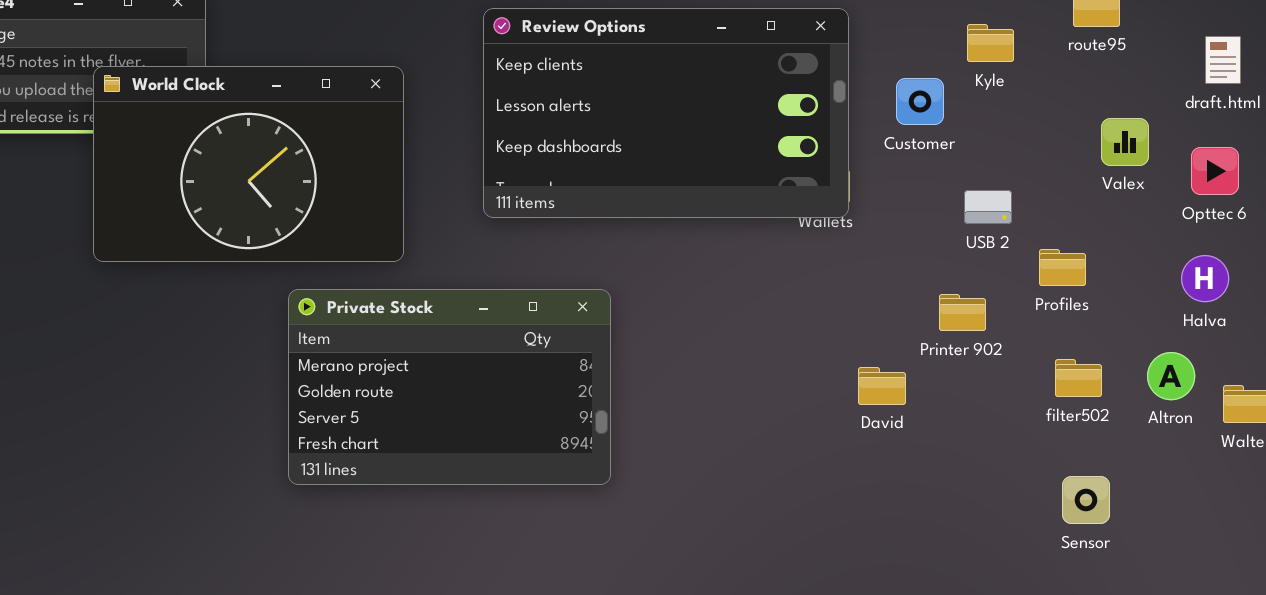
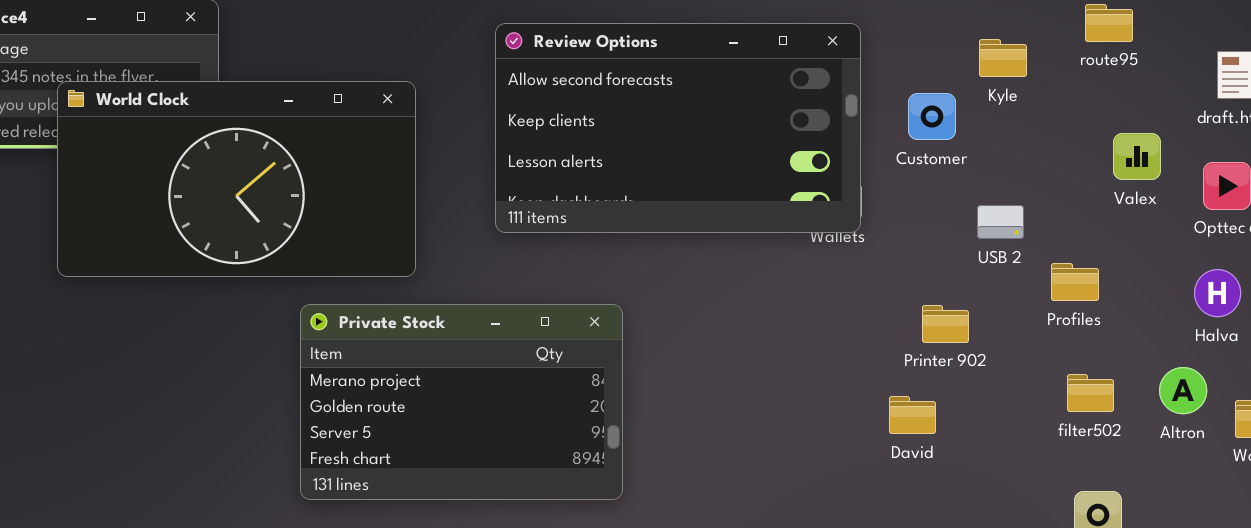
Review Options: [483,8,849,218] -> [495,23,861,233], scrolled up 1 row
World Clock: [93,66,404,262] -> [57,81,416,277], resized
Printer 902: [939,294,986,331] -> [922,305,969,343], moved
David: [858,367,906,405] -> [889,396,936,434], moved

